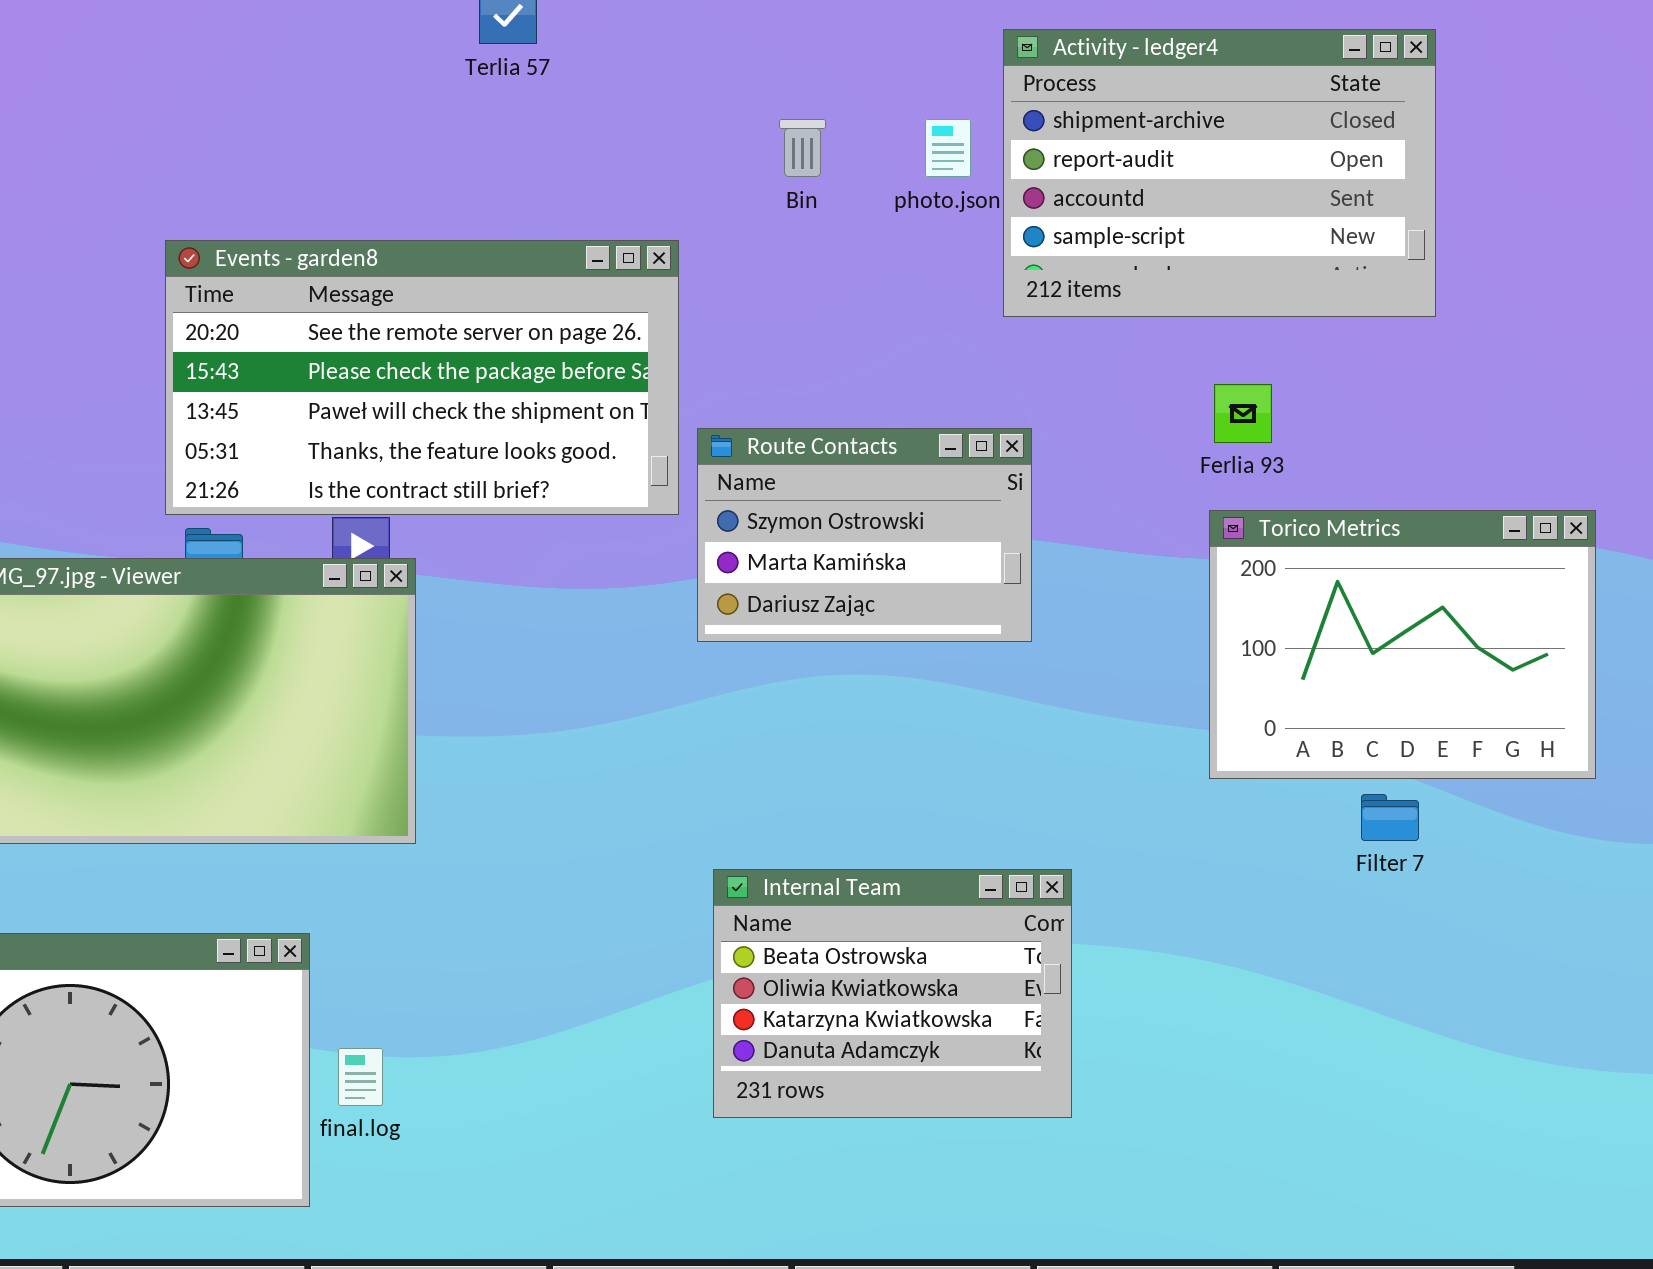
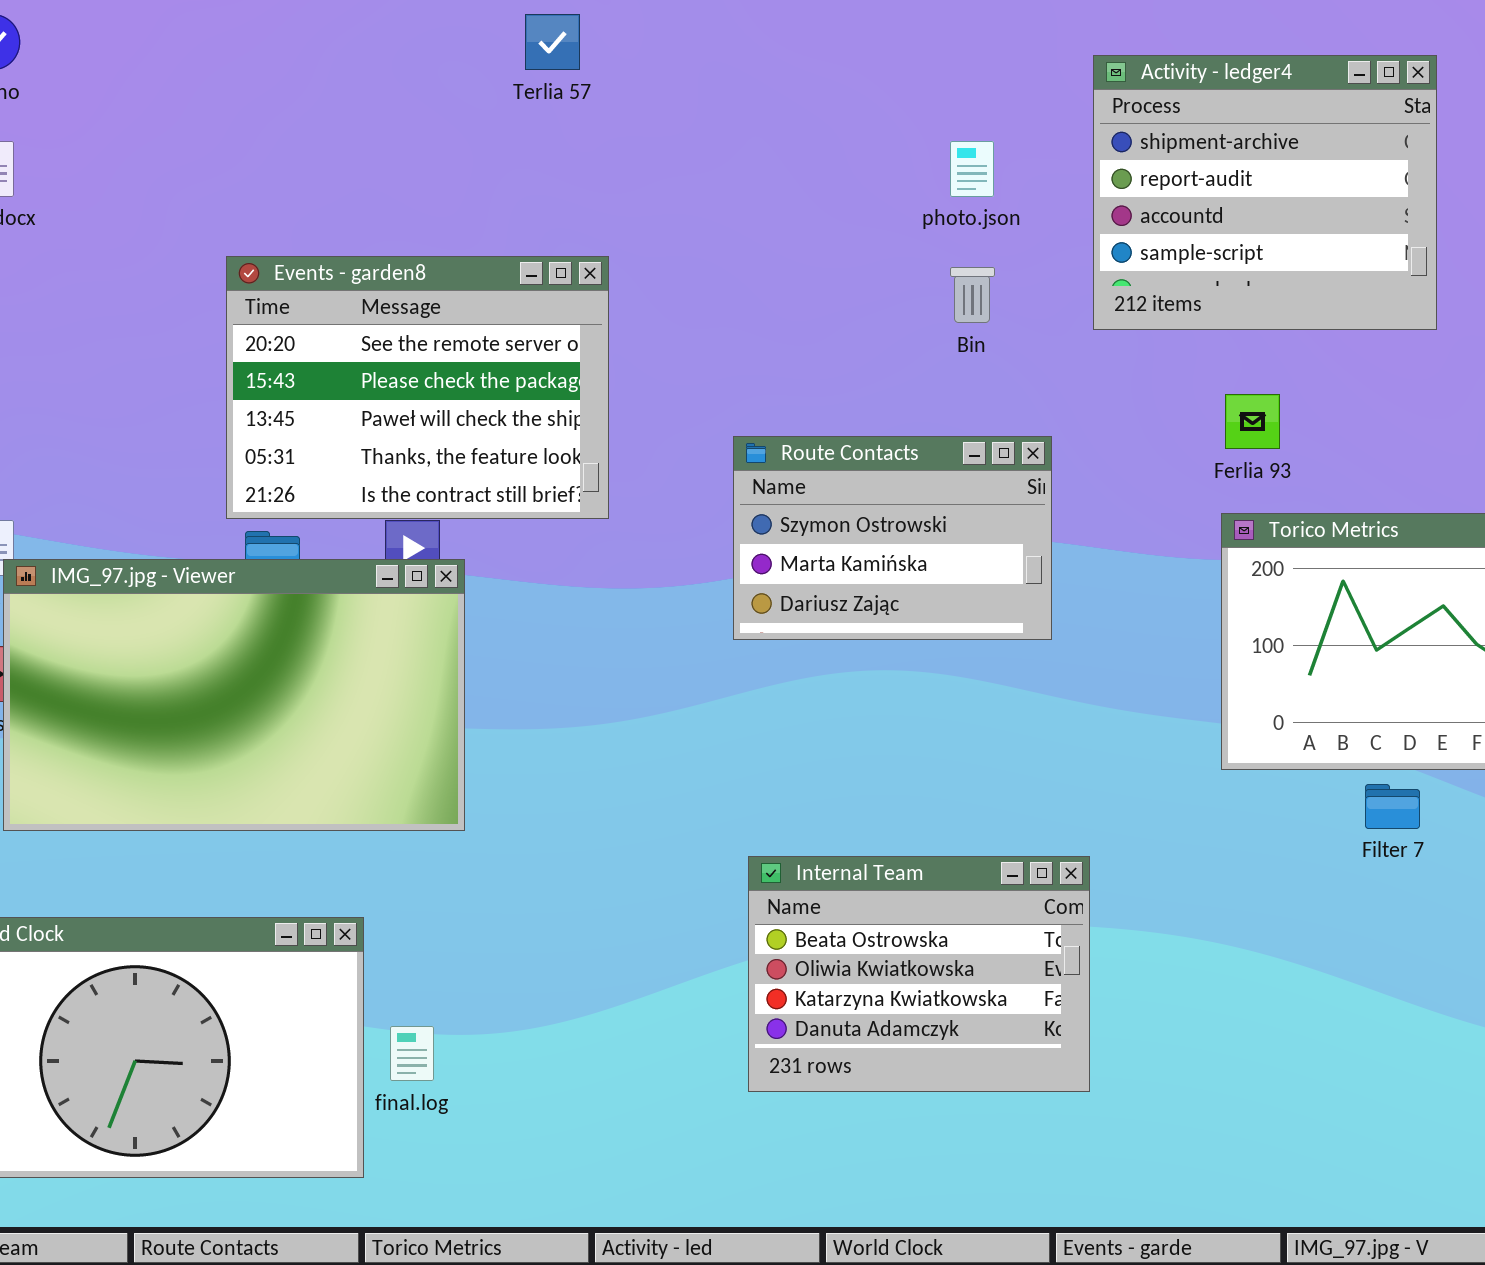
Activity - ledger4: [1003,29,1436,317] -> [1093,55,1437,330], resized
Bin: [779,119,826,177] -> [950,267,995,323], moved
Events - garden8: [165,240,679,515] -> [226,256,609,519], resized

